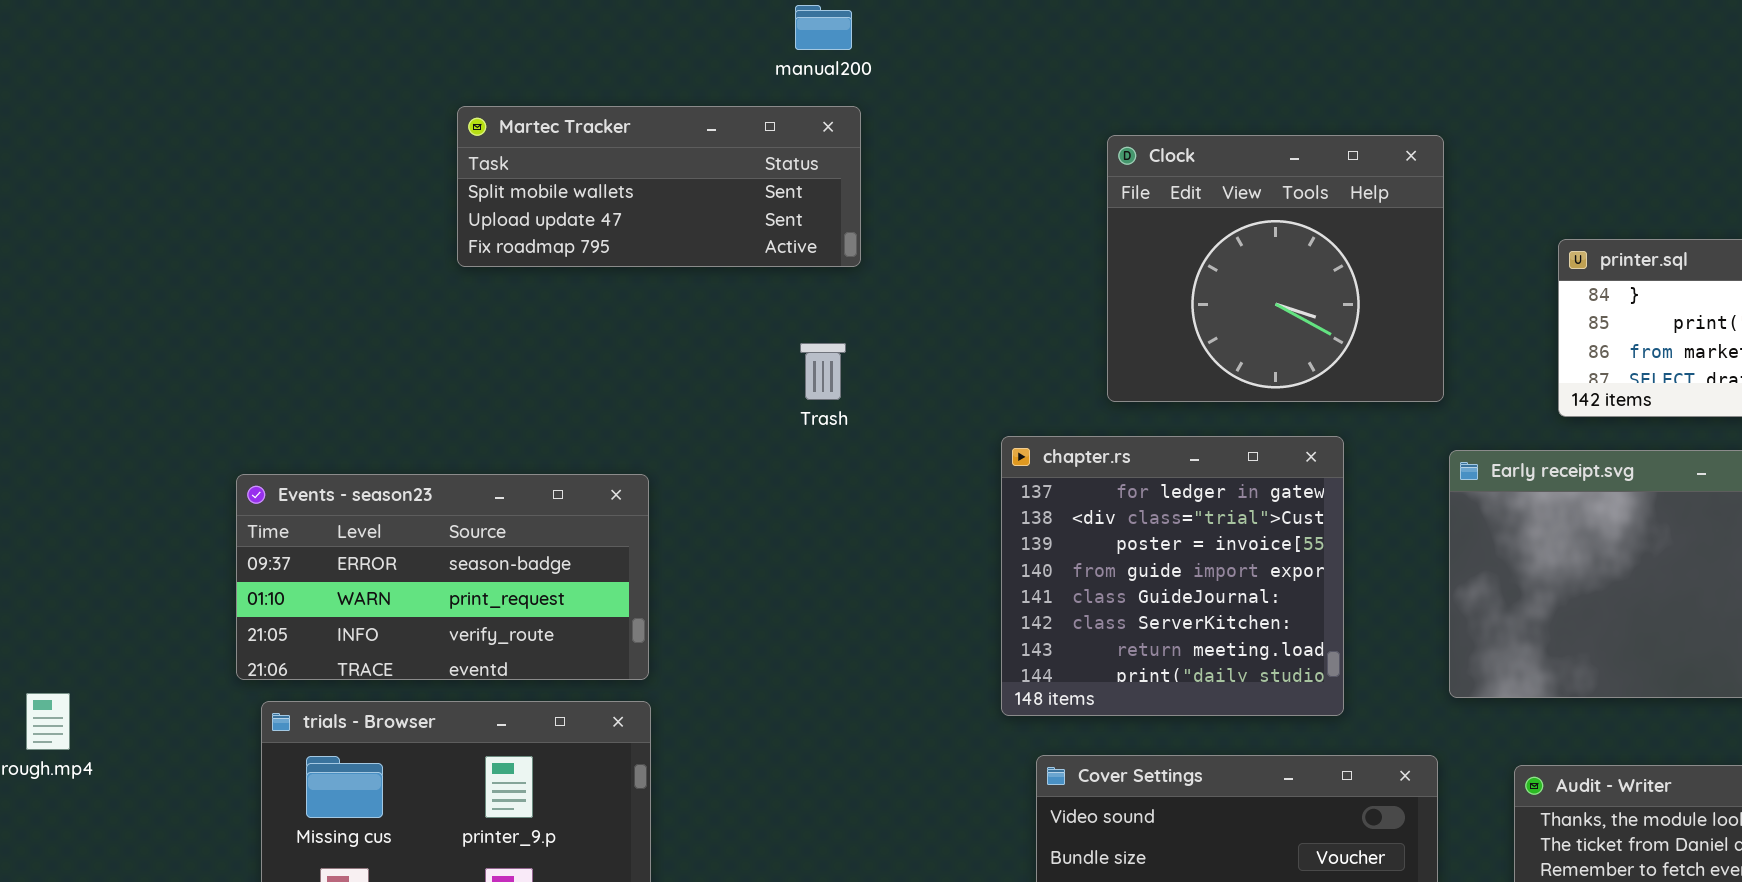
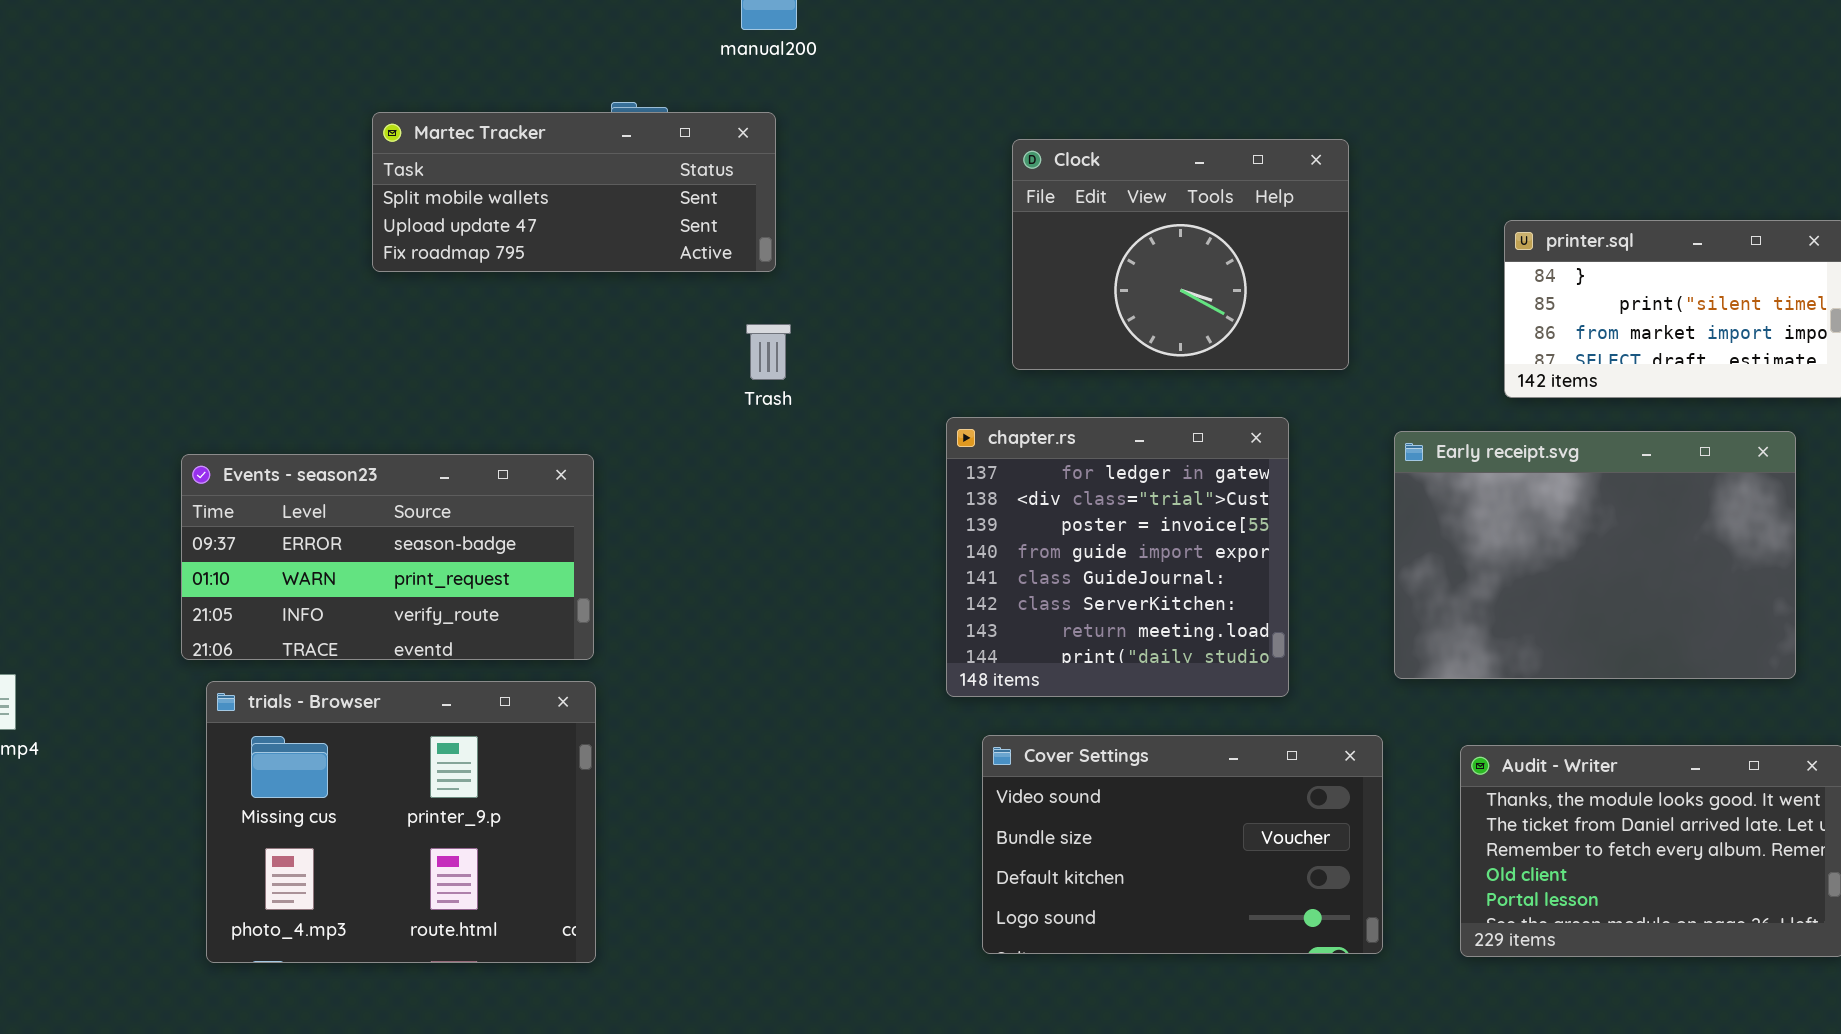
Martec Tracker: [457,106,861,267] -> [372,112,776,272], moved
Clock: [1107,135,1444,402] -> [1012,139,1349,370], moved, resized

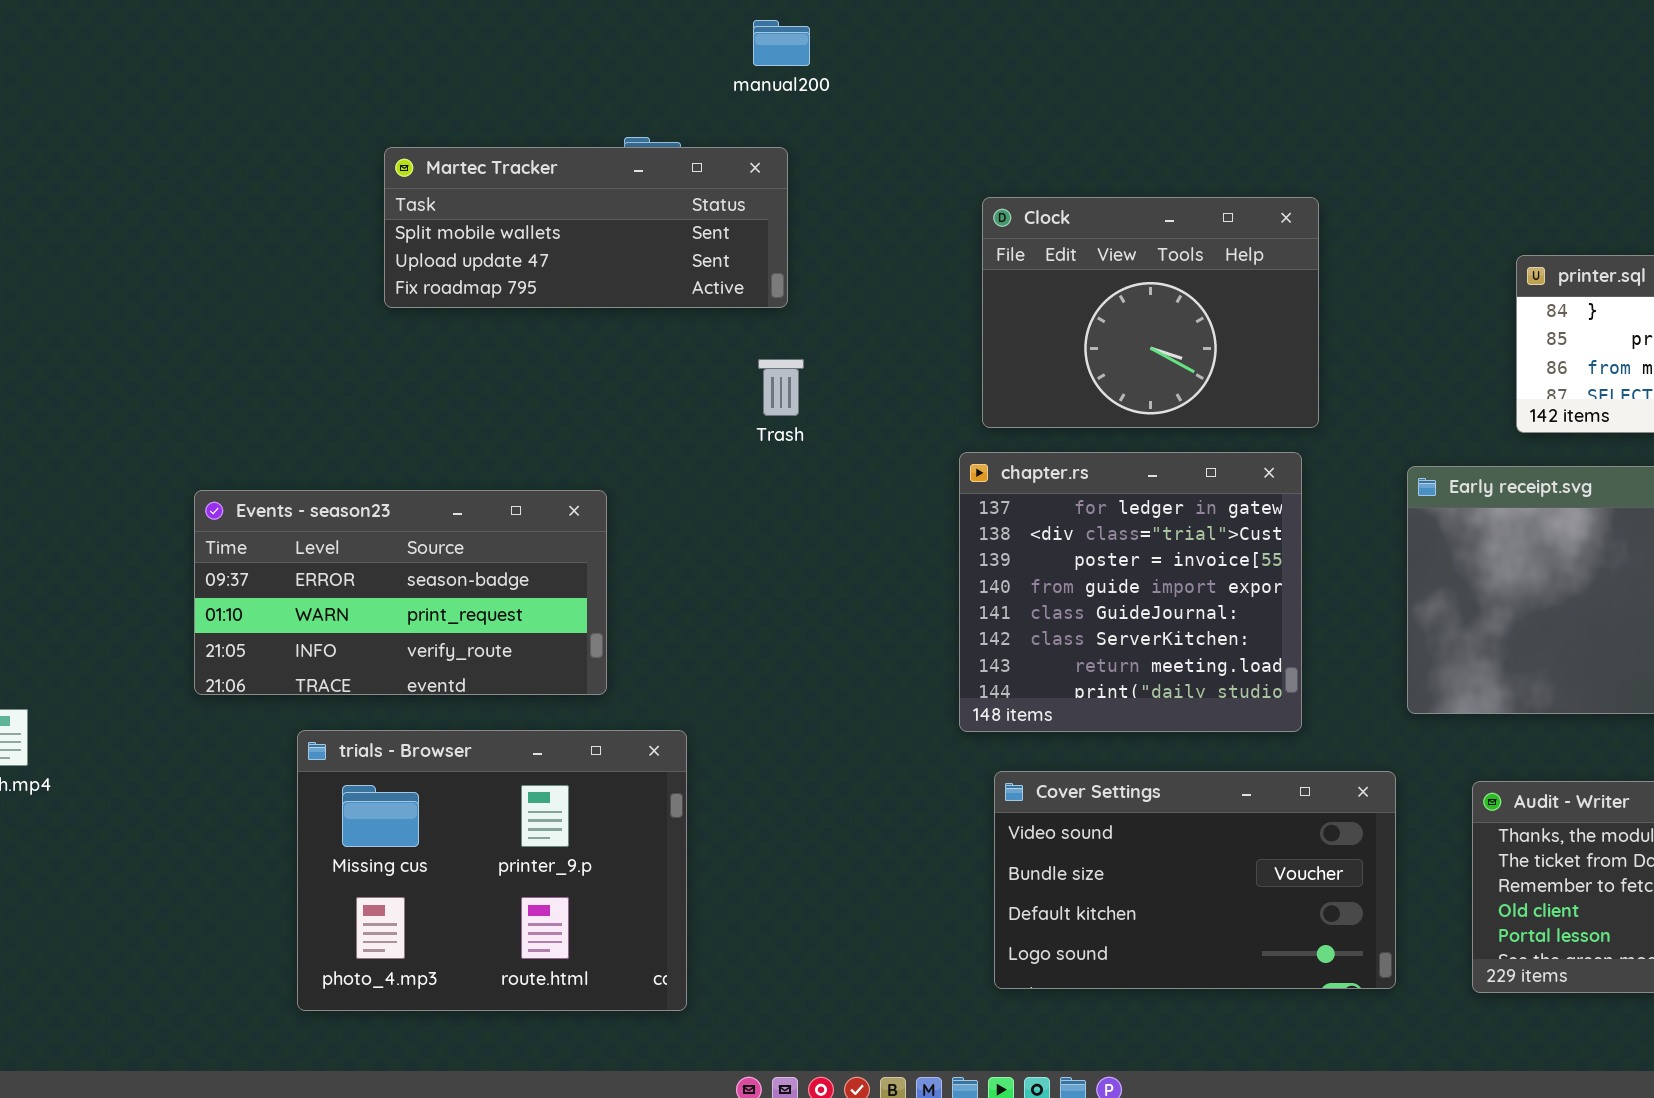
Clock: [1012,139,1349,370] -> [982,197,1319,428], moved
trials - Browser: [206,681,596,963] -> [297,730,687,1011], moved

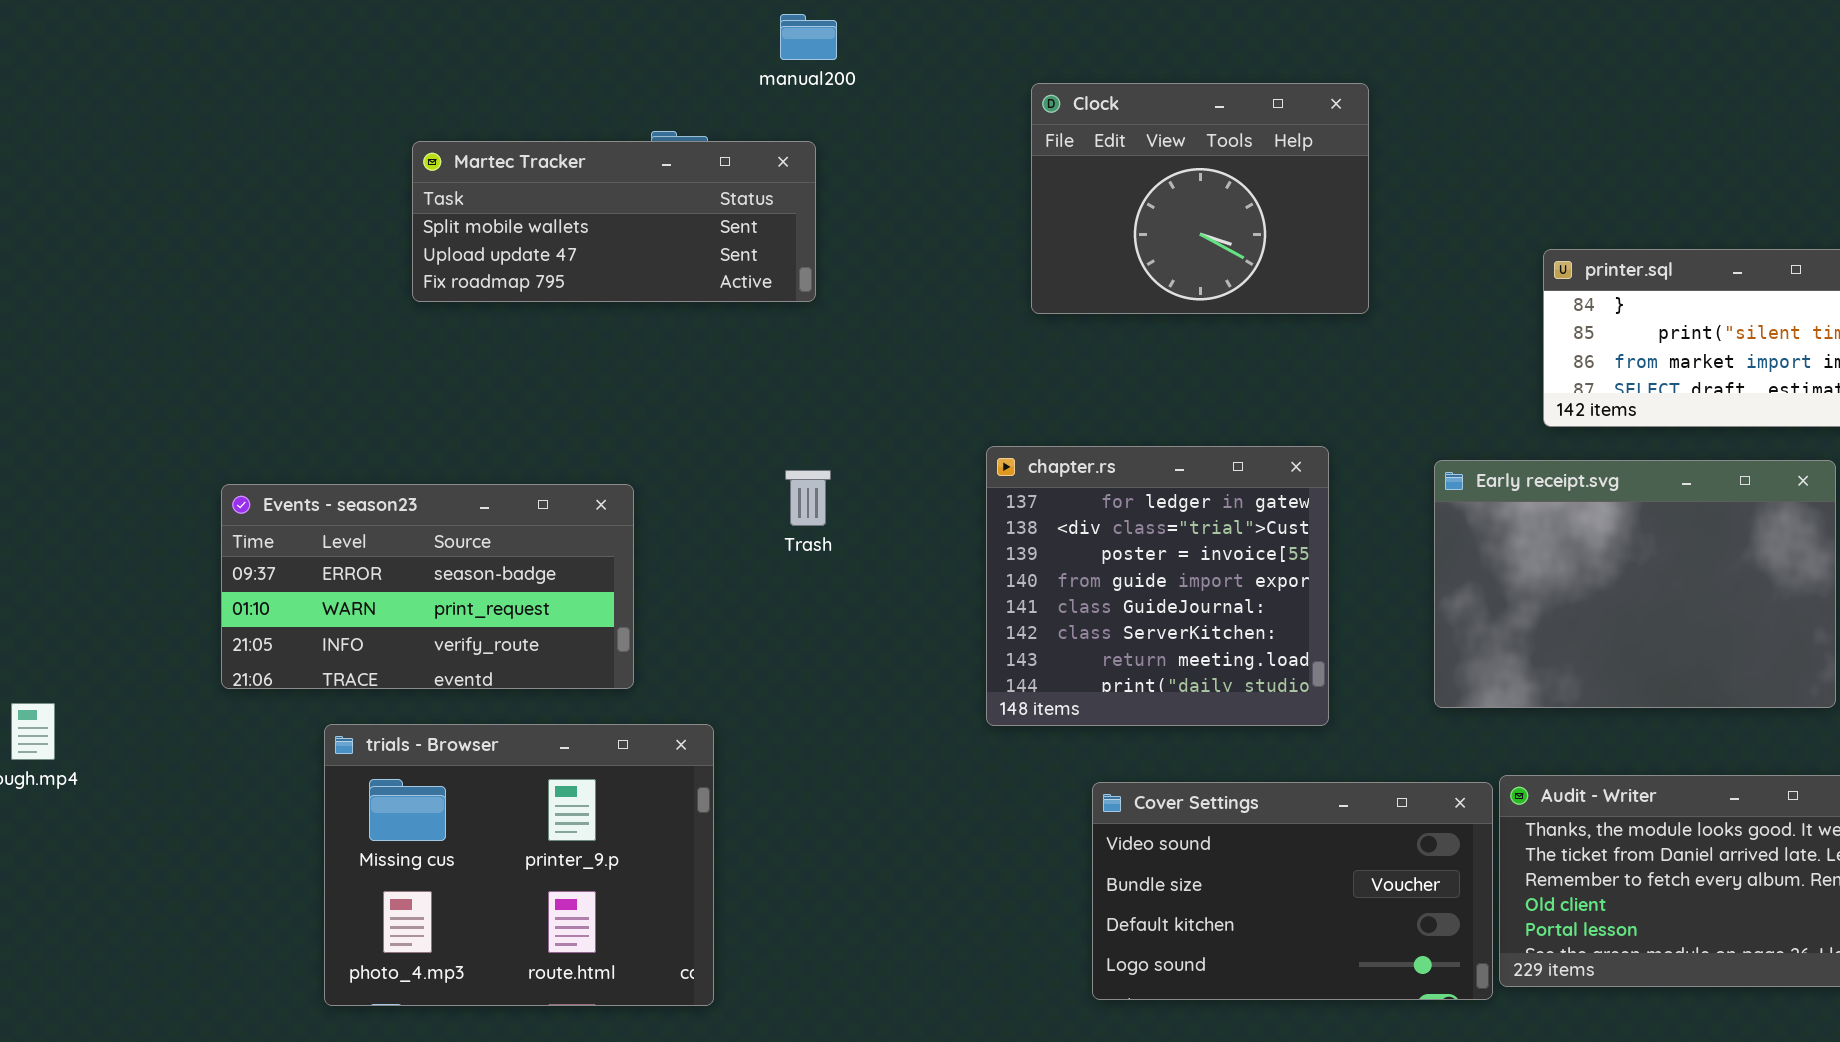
Clock: [982,197,1319,428] -> [1031,83,1369,314], moved
Trash: [758,359,804,416] -> [785,470,831,526], moved
Cover Settings: [994,771,1396,989] -> [1092,782,1493,1000], moved

